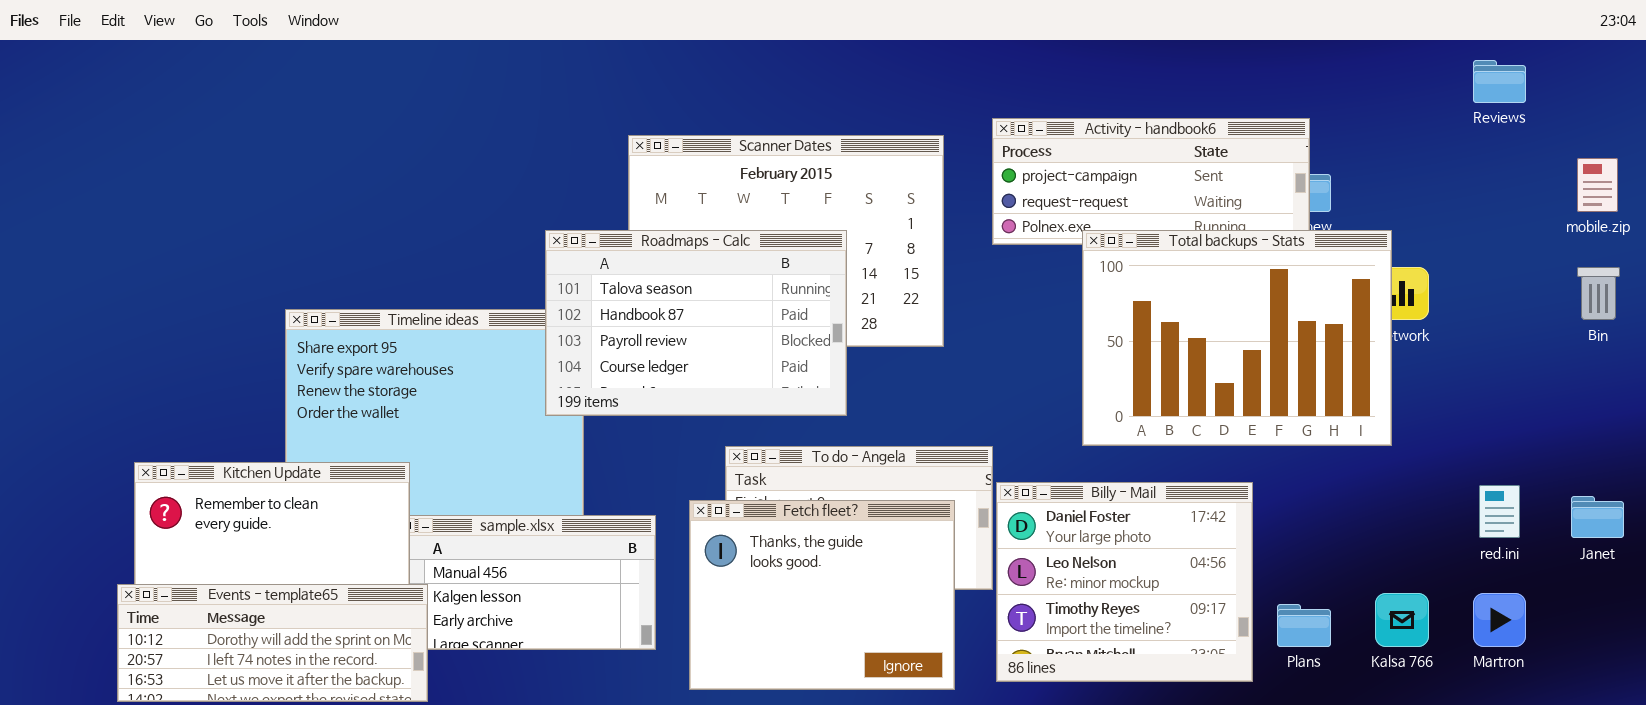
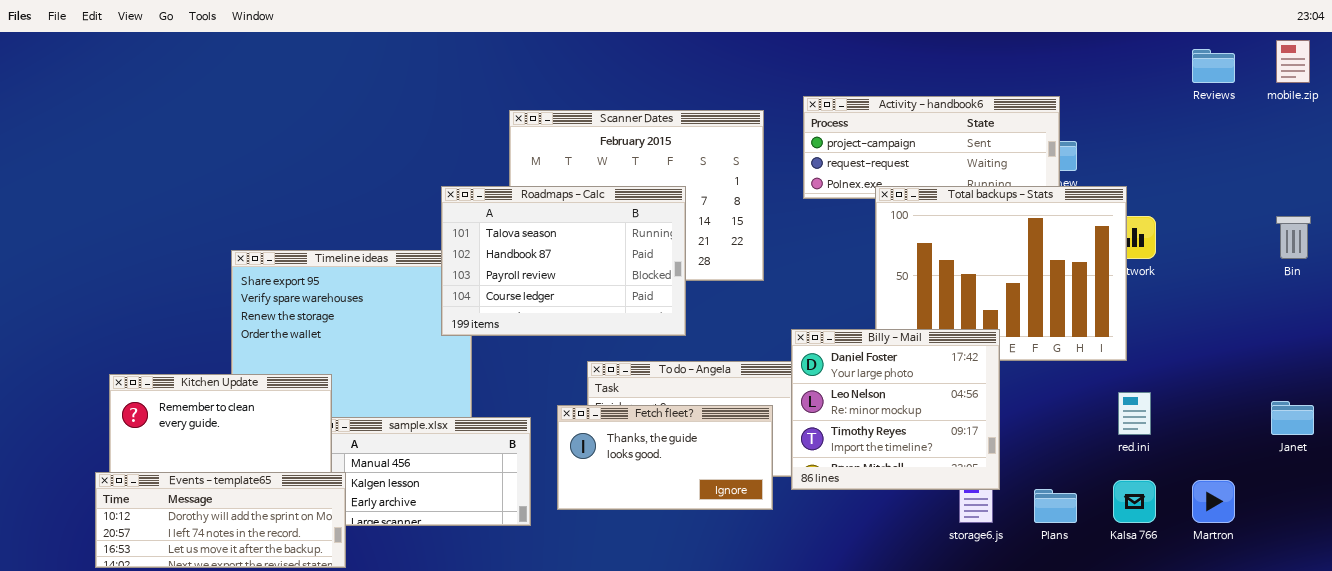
mobile.zip: [1577,158,1618,212] -> [1276,40,1310,83], moved
Billy - Mail: [996,482,1253,682] -> [791,329,1000,490], moved
red.ini: [1479,485,1520,538] -> [1118,392,1151,435], moved
Fetch fleet?: [689,500,955,690] -> [557,405,773,510], resized

